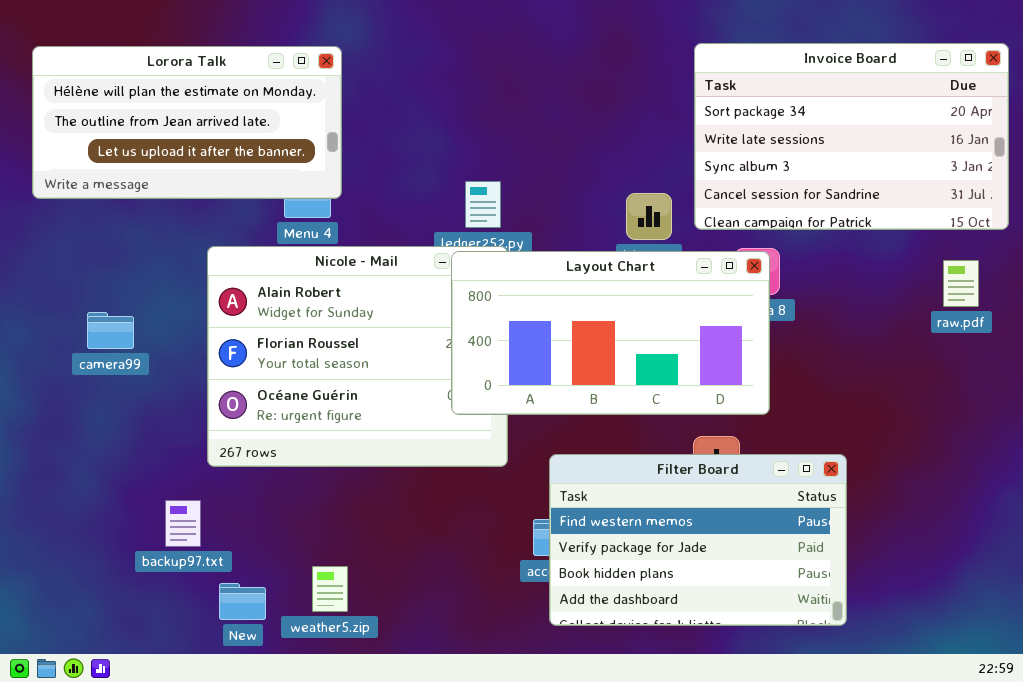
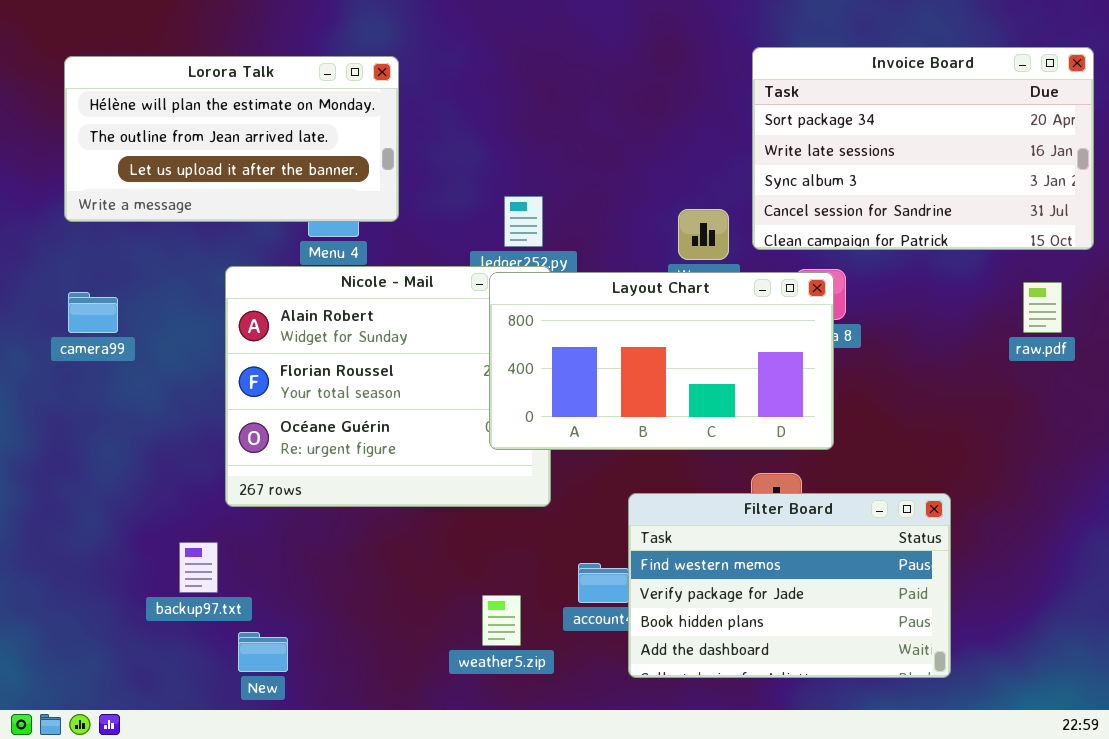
Lorora Talk: [32,46,342,199] -> [64,56,399,222], moved
camera99: [87,312,134,349] -> [68,292,118,333], moved
Filter Board: [549,454,847,626] -> [628,493,951,678], moved
weather5.zip: [312,566,348,612] -> [482,595,521,646], moved

